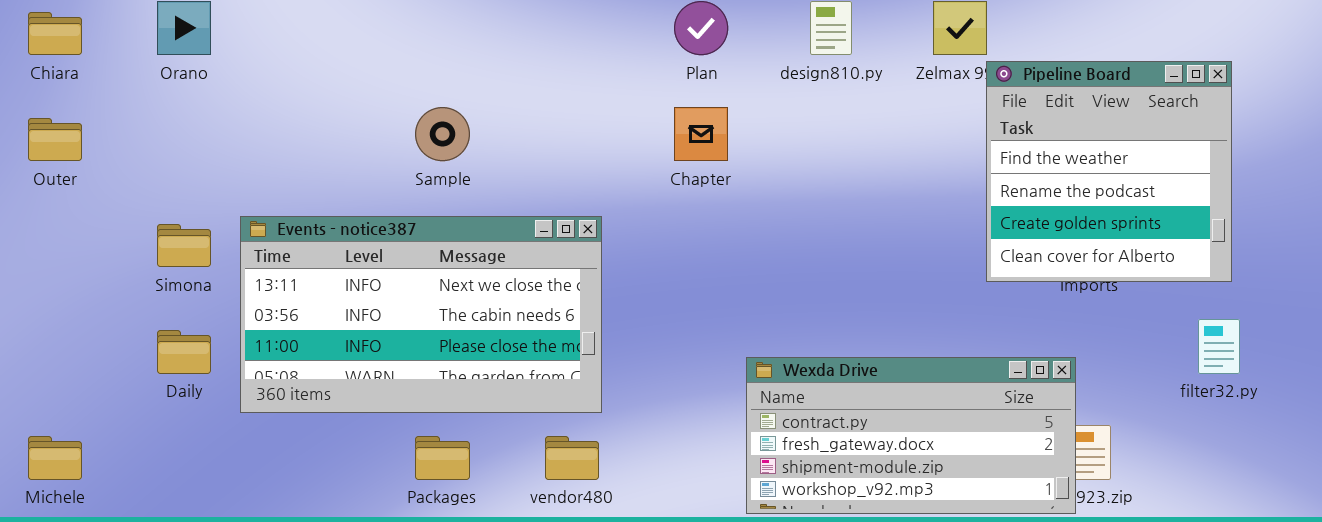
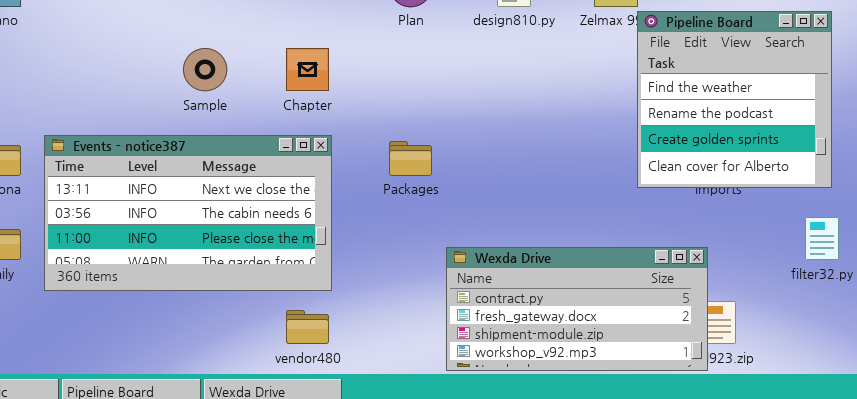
Chapter: [674,107,728,161] -> [286,48,329,91], moved
Packages: [415,436,470,480] -> [389,141,432,176], moved

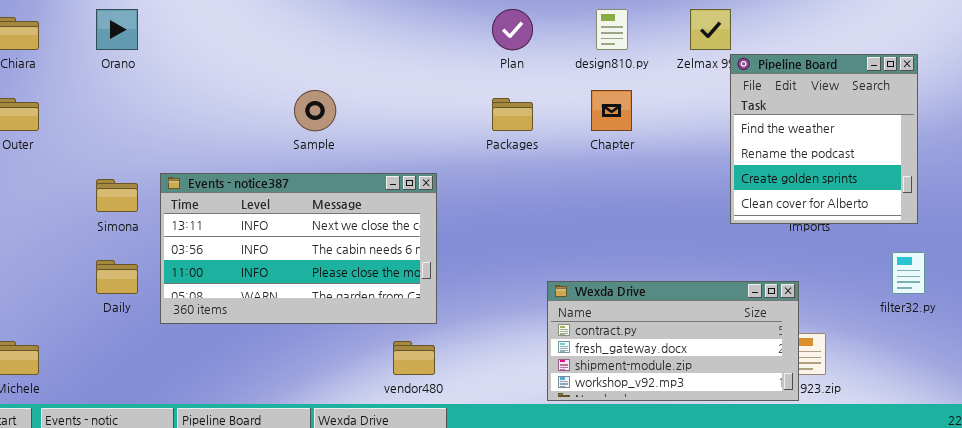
Chapter: [286,48,329,91] -> [591,90,632,131], moved
Packages: [389,141,432,176] -> [492,98,533,131], moved

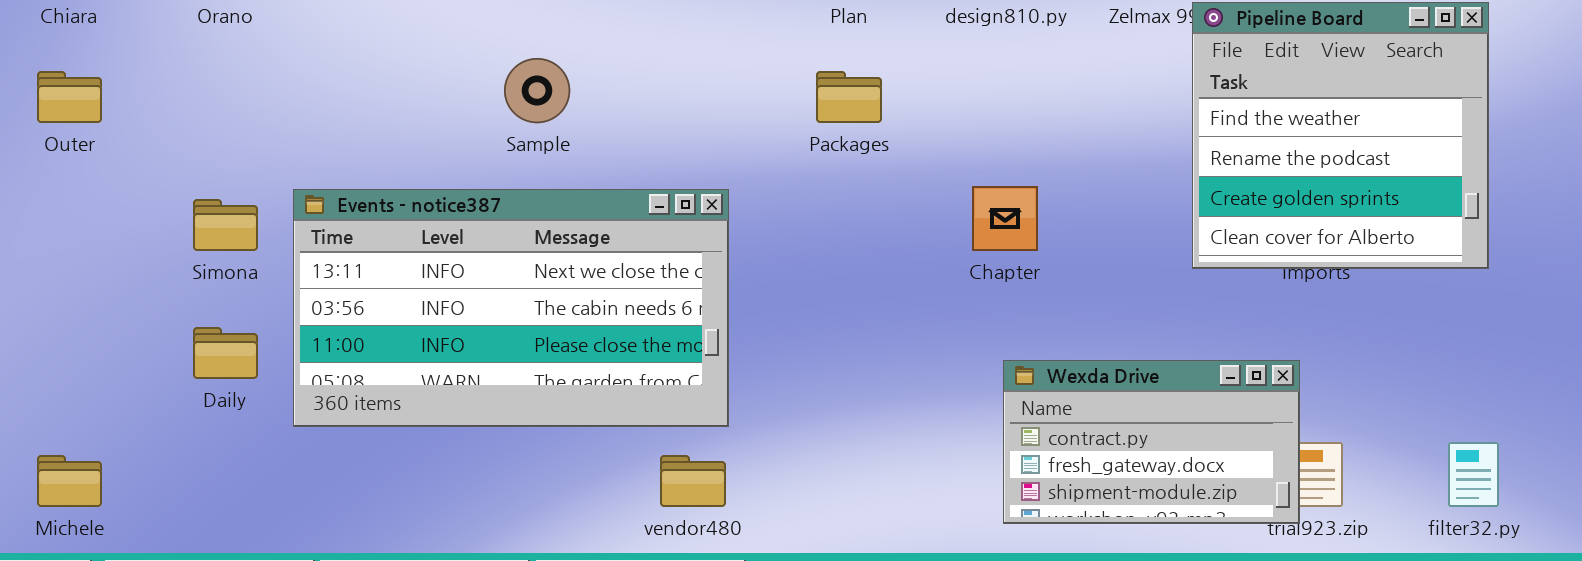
Chapter: [591,90,632,131] -> [972,186,1038,251], moved
filter32.py: [892,252,925,294] -> [1448,442,1499,507], moved
Wexda Drive: [547,281,799,401] -> [1003,360,1300,524], resized

